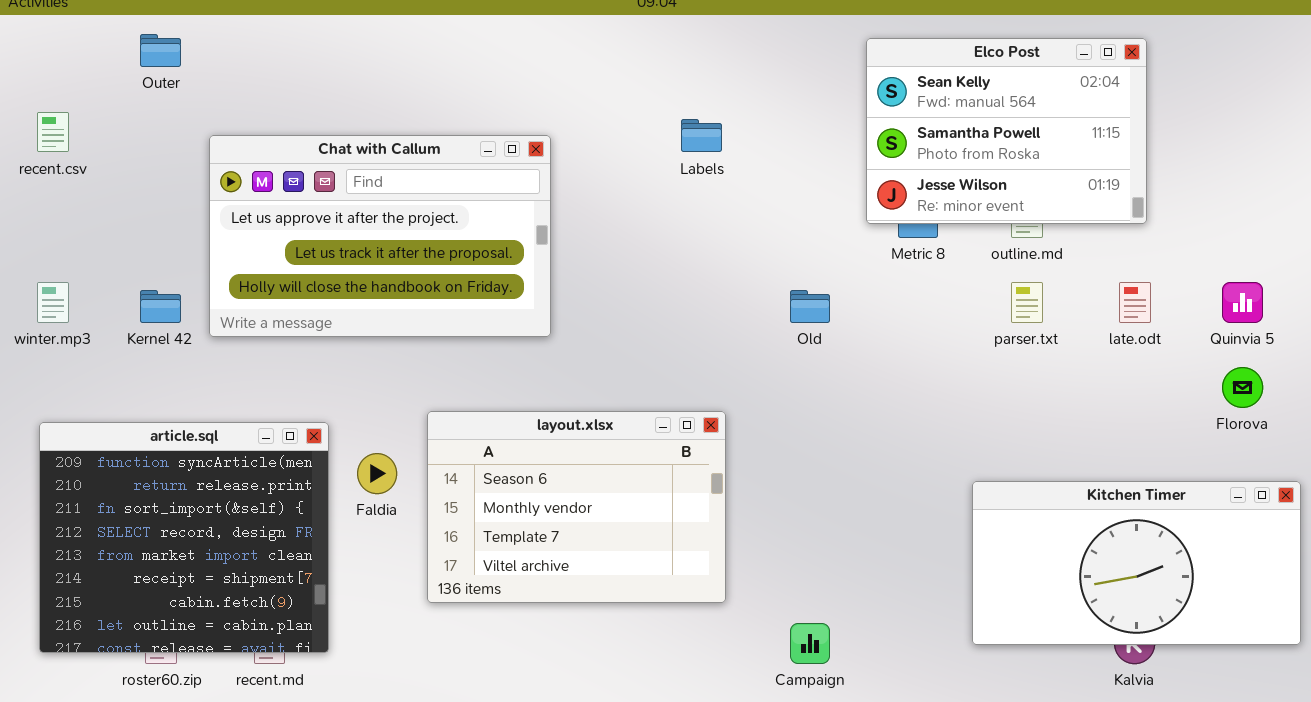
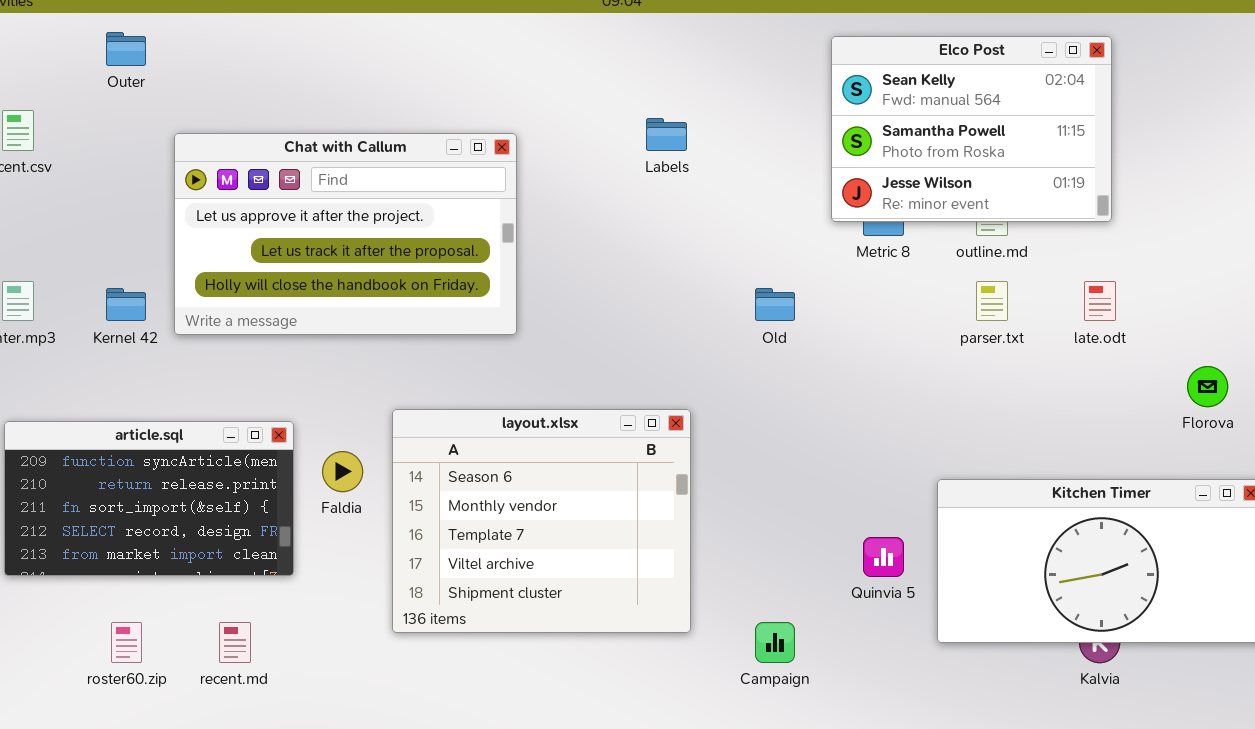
Quinvia 5: [1222,282,1263,323] -> [863,537,904,577], moved
layout.xlsx: [427,411,726,603] -> [392,409,691,633], resized
article.sql: [39,422,329,653] -> [4,421,294,576], resized

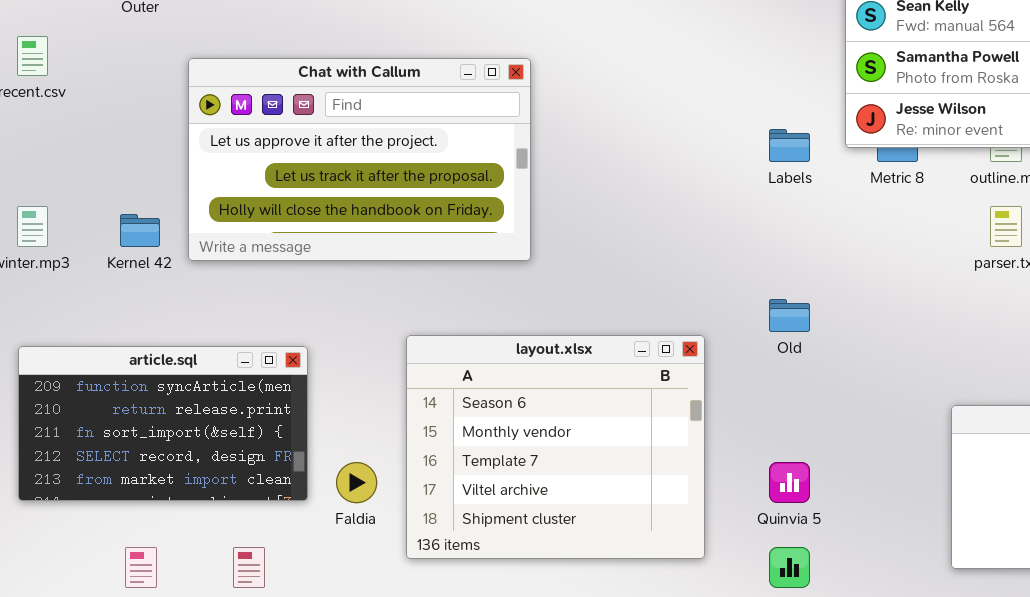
Labels: [646,118,687,151] -> [769,129,810,162], moved
Old: [755,288,795,321] -> [769,299,810,332], moved
Faldia: [322,451,363,492] -> [336,462,377,503], moved
Quinvia 5: [863,537,904,577] -> [769,462,810,503], moved

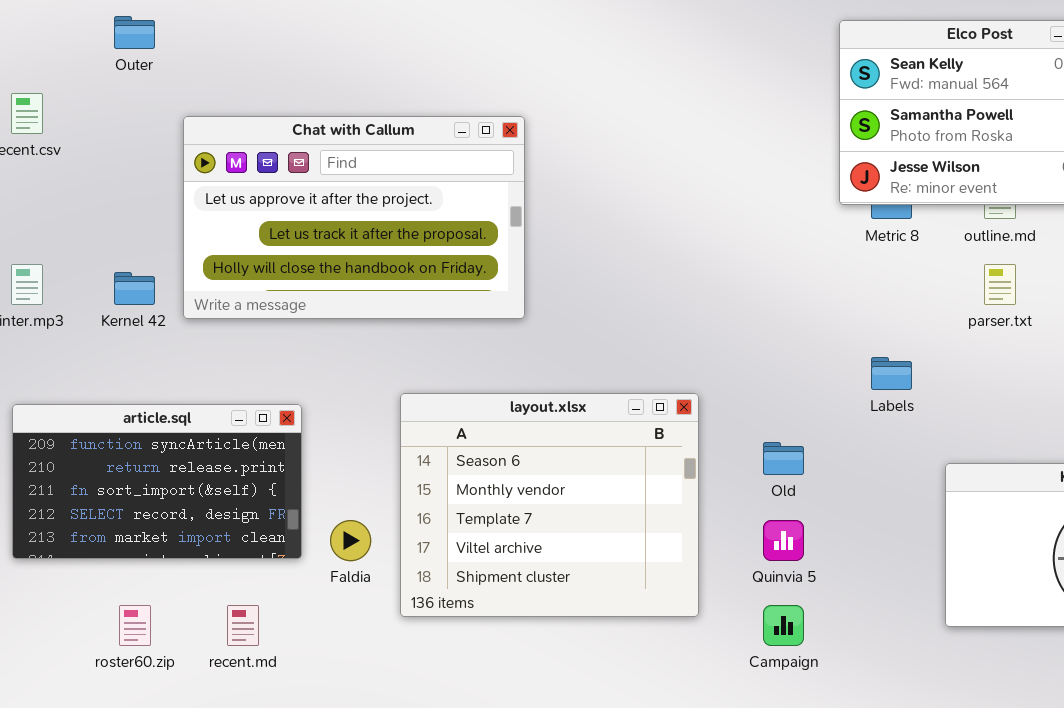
Labels: [769,129,810,162] -> [871,357,912,390], moved
Old: [769,299,810,332] -> [763,442,804,475], moved

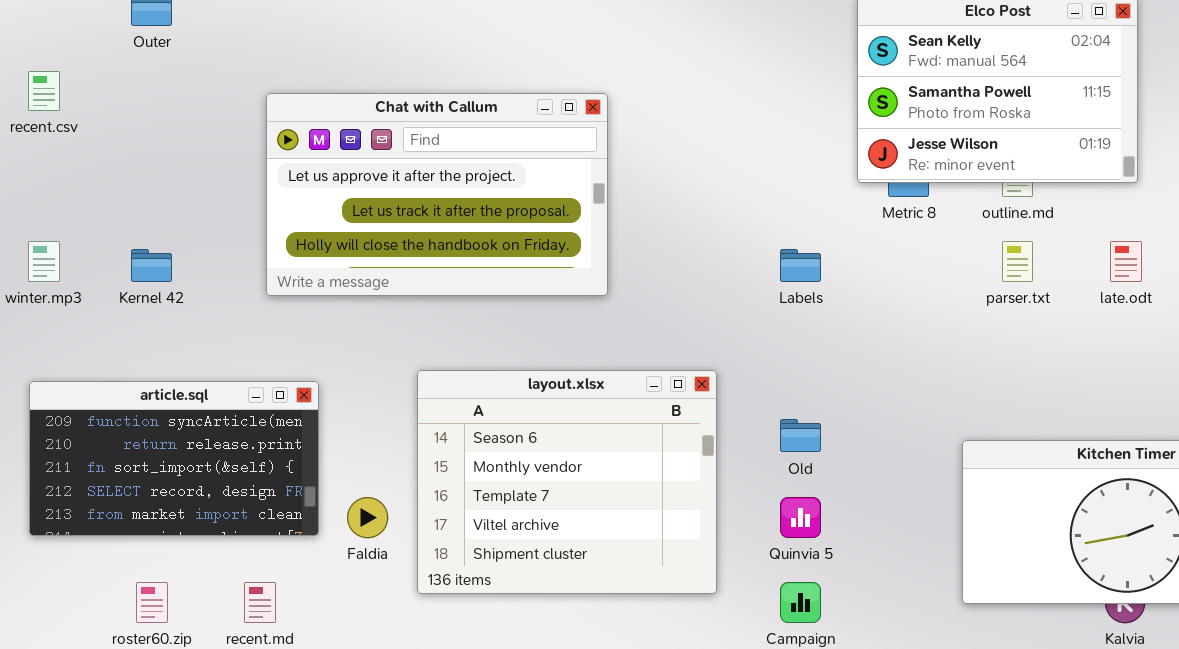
Chat with Callum: [183,116,525,319] -> [266,93,608,296], moved
Labels: [871,357,912,390] -> [780,249,821,282], moved

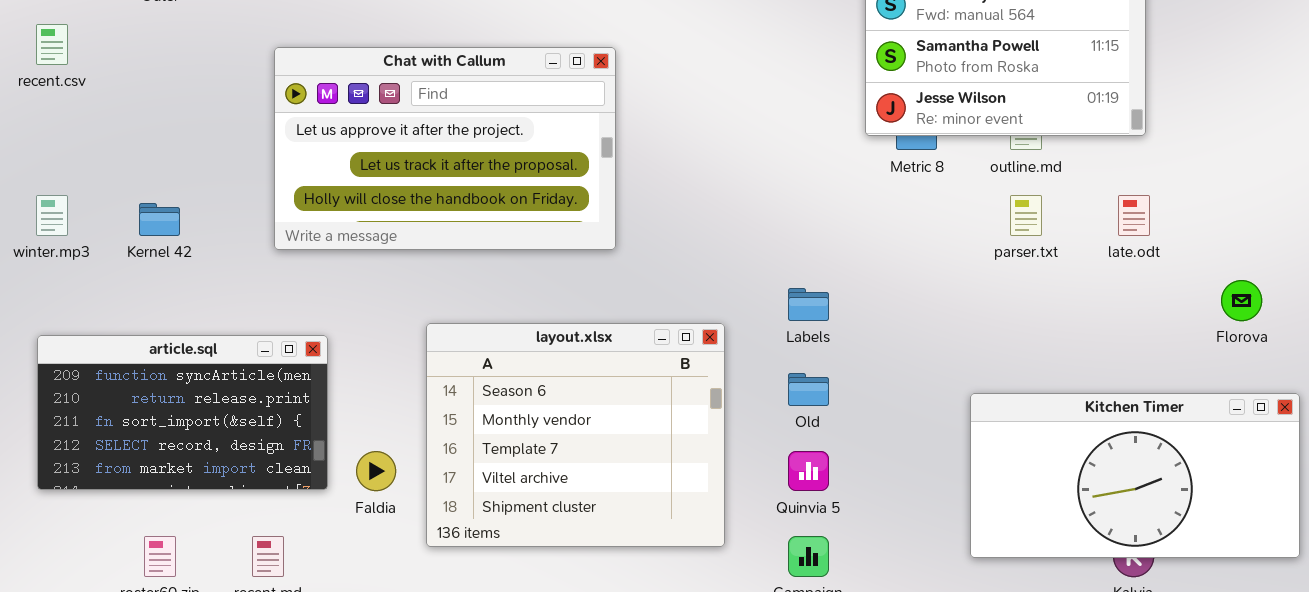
Labels: [780,249,821,282] -> [788,288,829,321], moved

